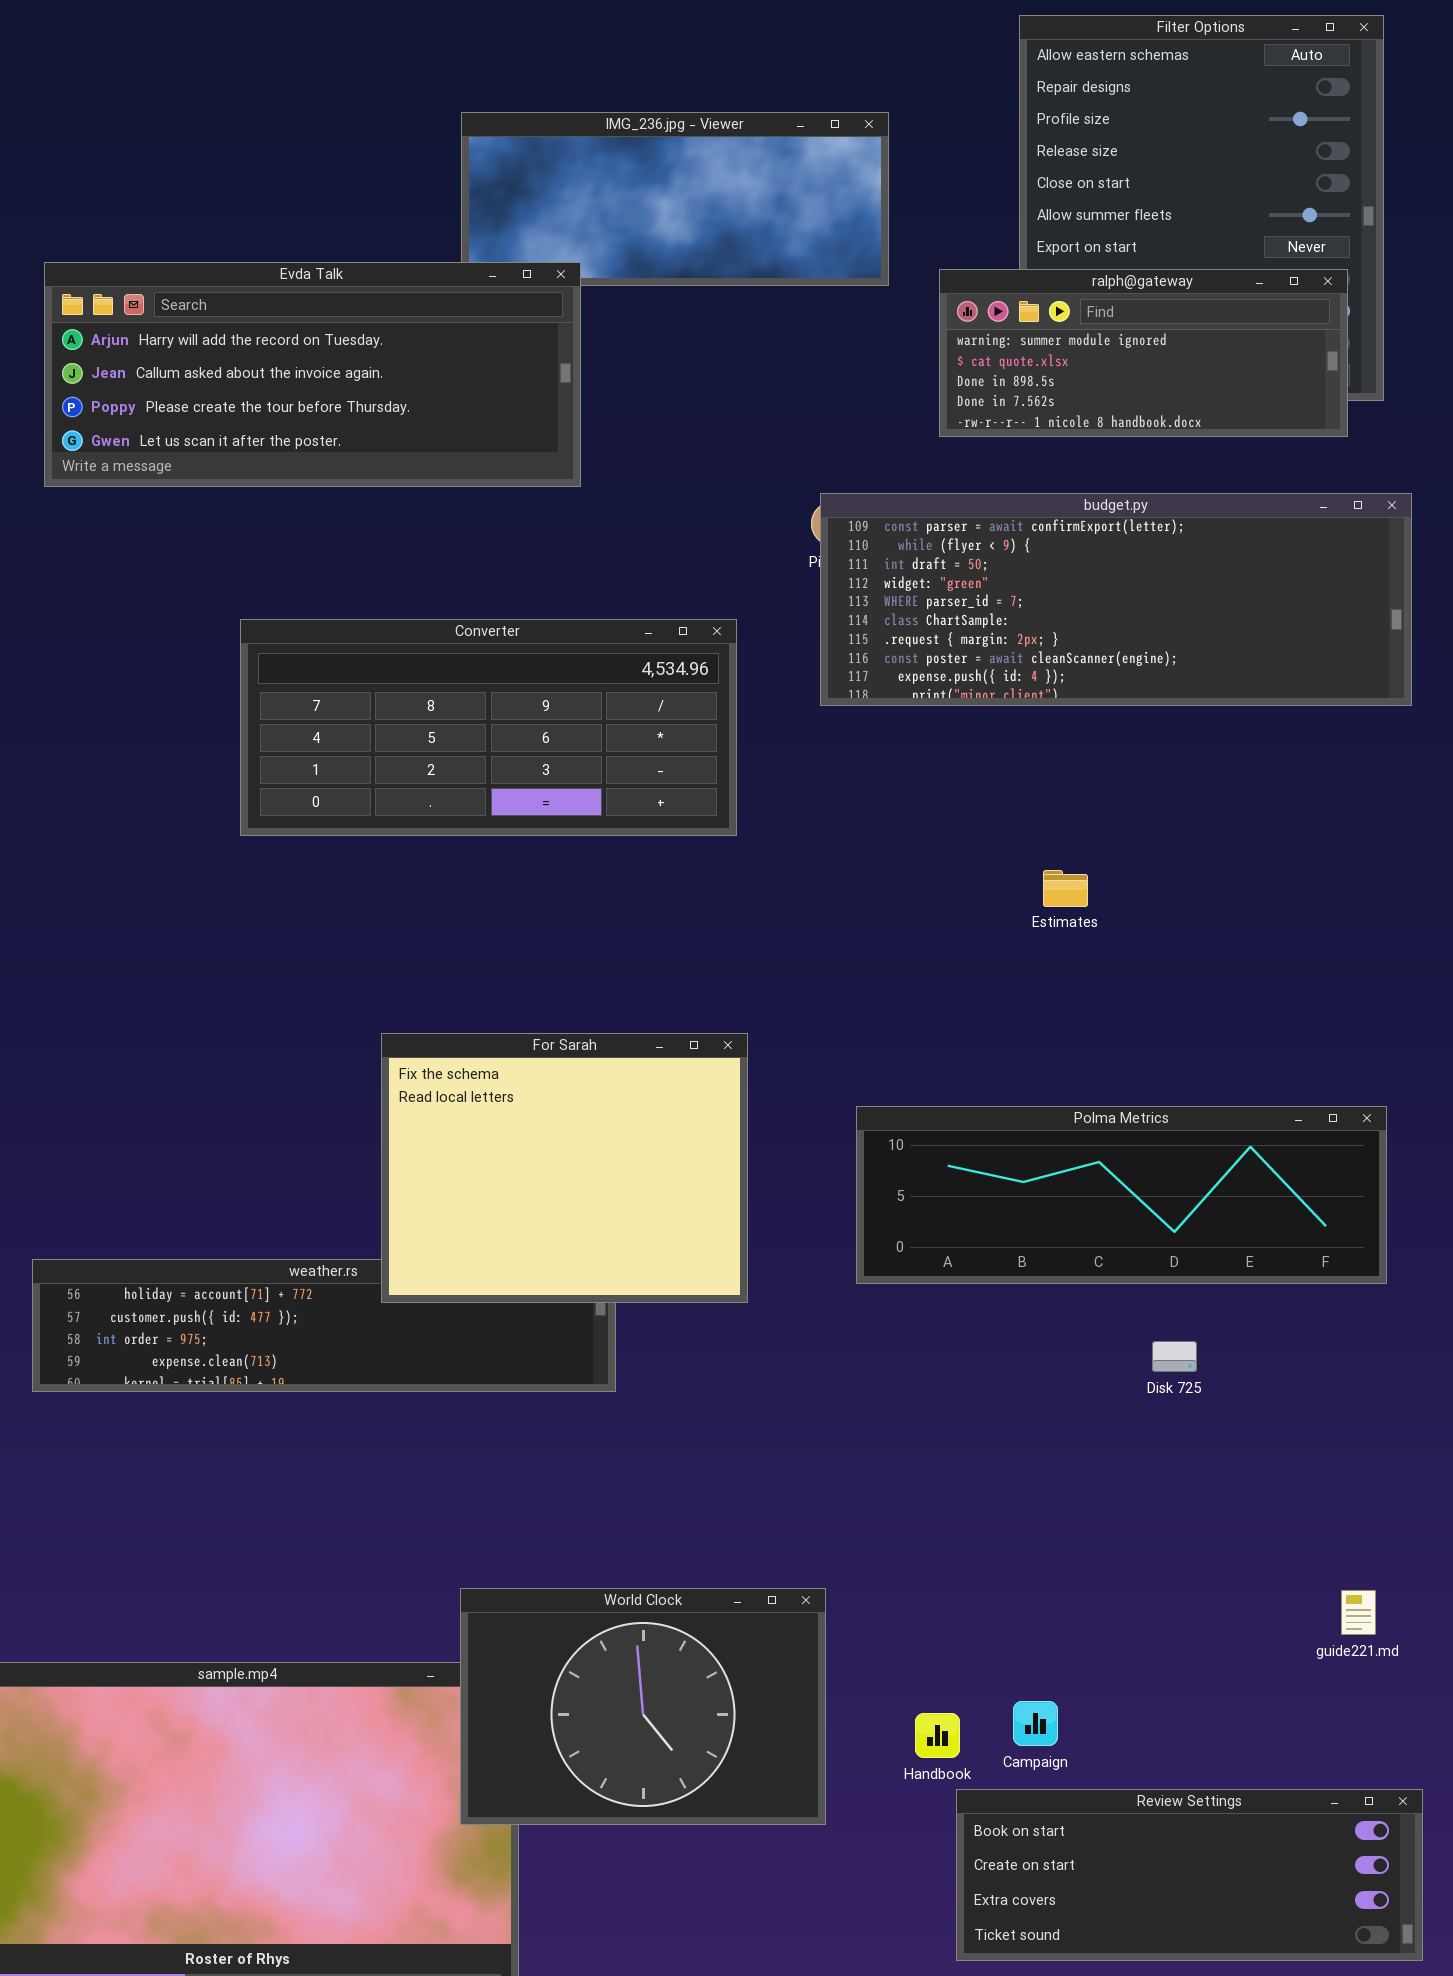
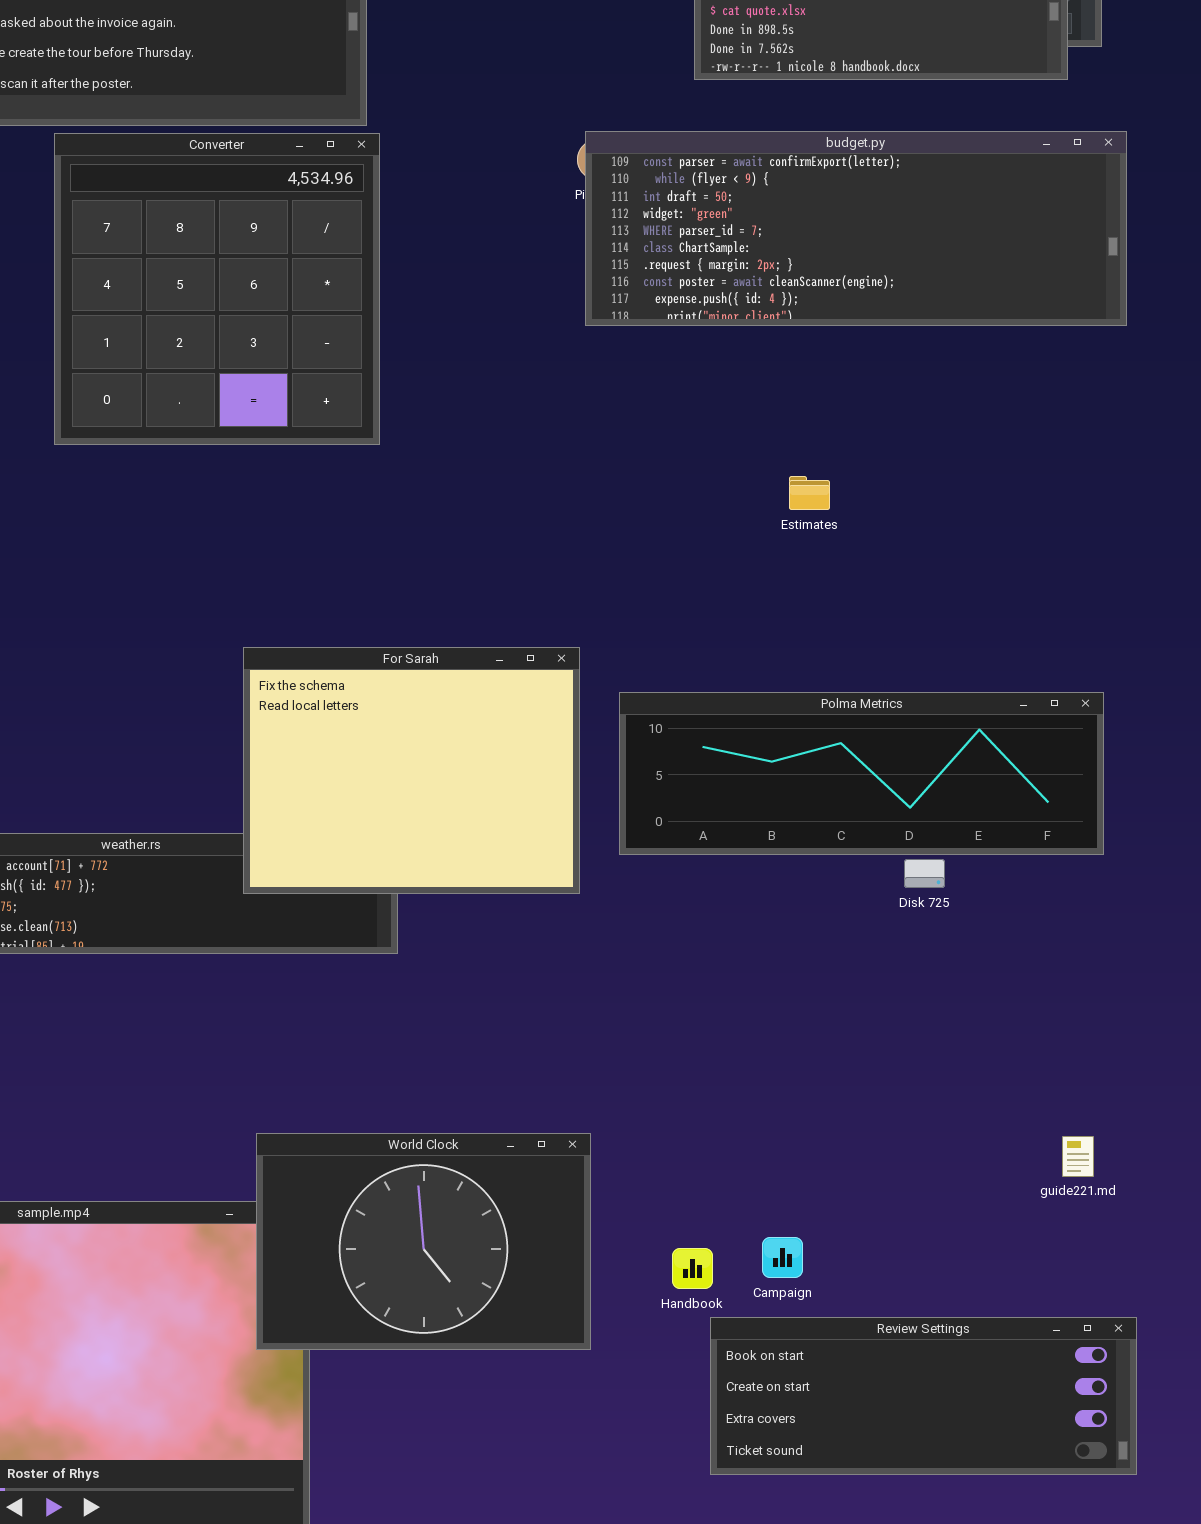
Converter: [240,619,737,836] -> [54,133,380,445], resized
For Sarah: [381,1033,748,1303] -> [243,647,580,894], moved
Disk 725: [1152,1341,1197,1372] -> [904,859,945,888], moved

